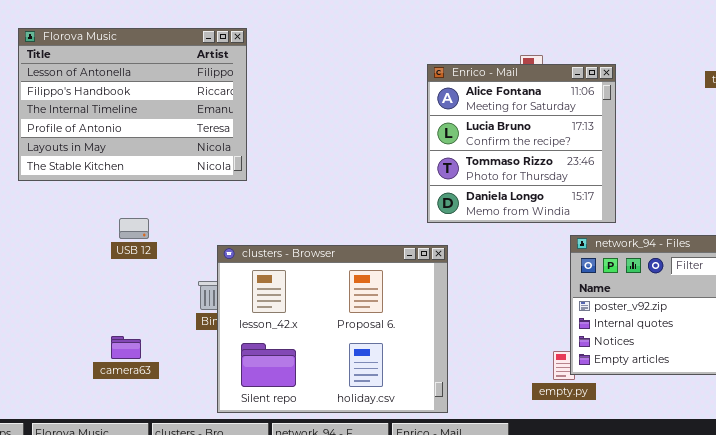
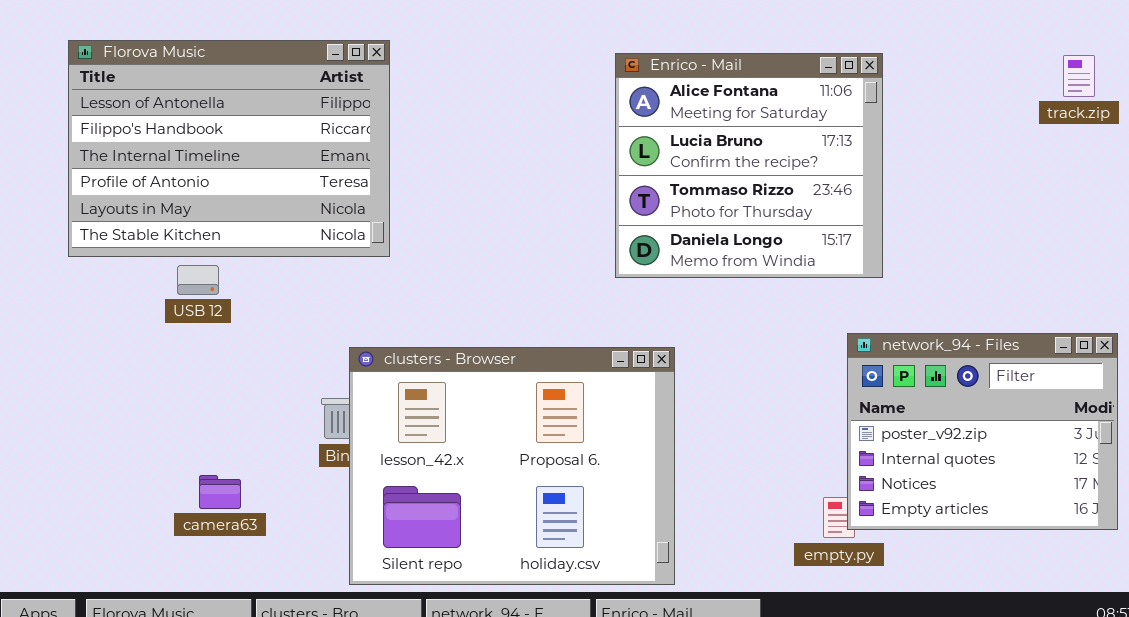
Enrico - Mail: [427,64,616,223] -> [615,53,883,278], moved
USB 12: [119,218,149,239] -> [177,265,219,295], moved

